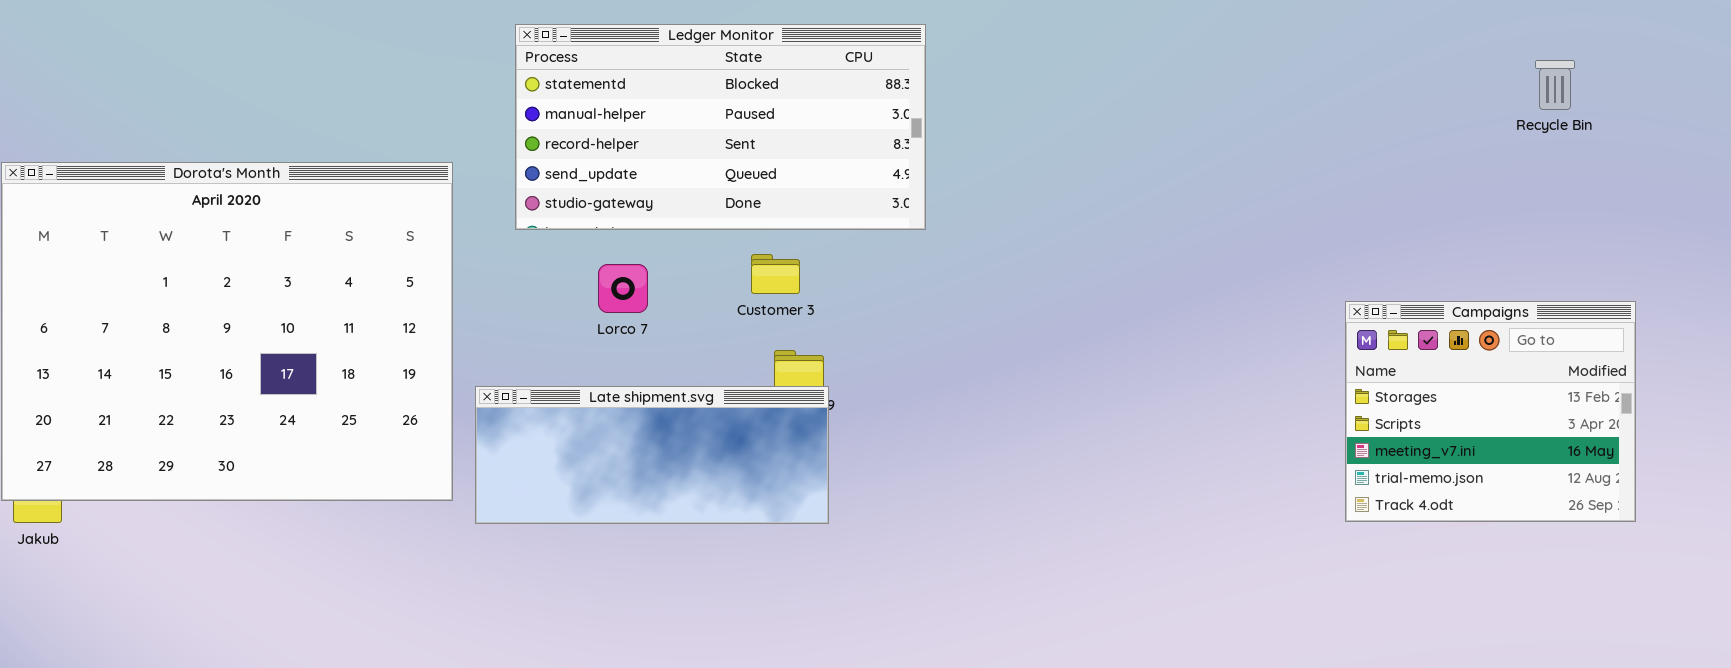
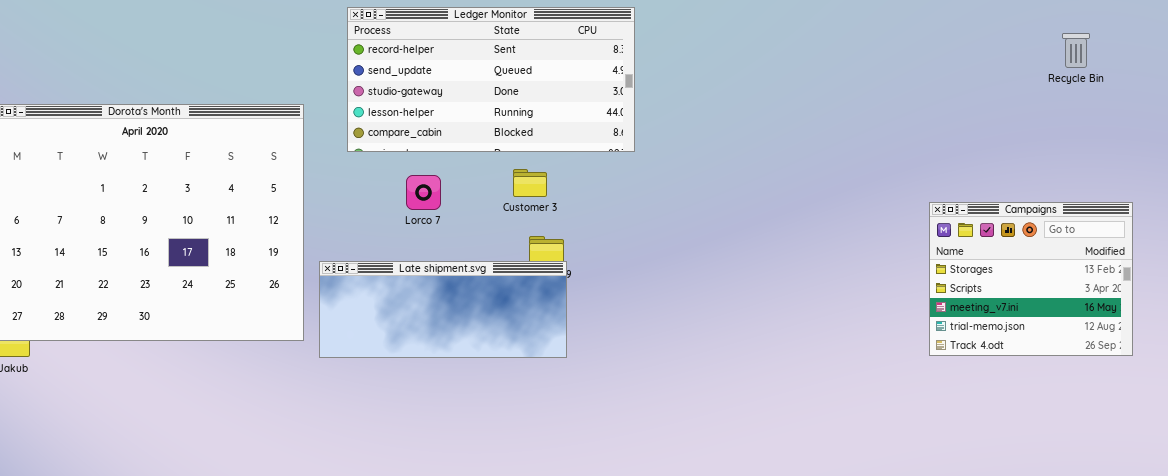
Ledger Monitor: [515,24,926,230] -> [347,7,635,152], scrolled down 2 rows

